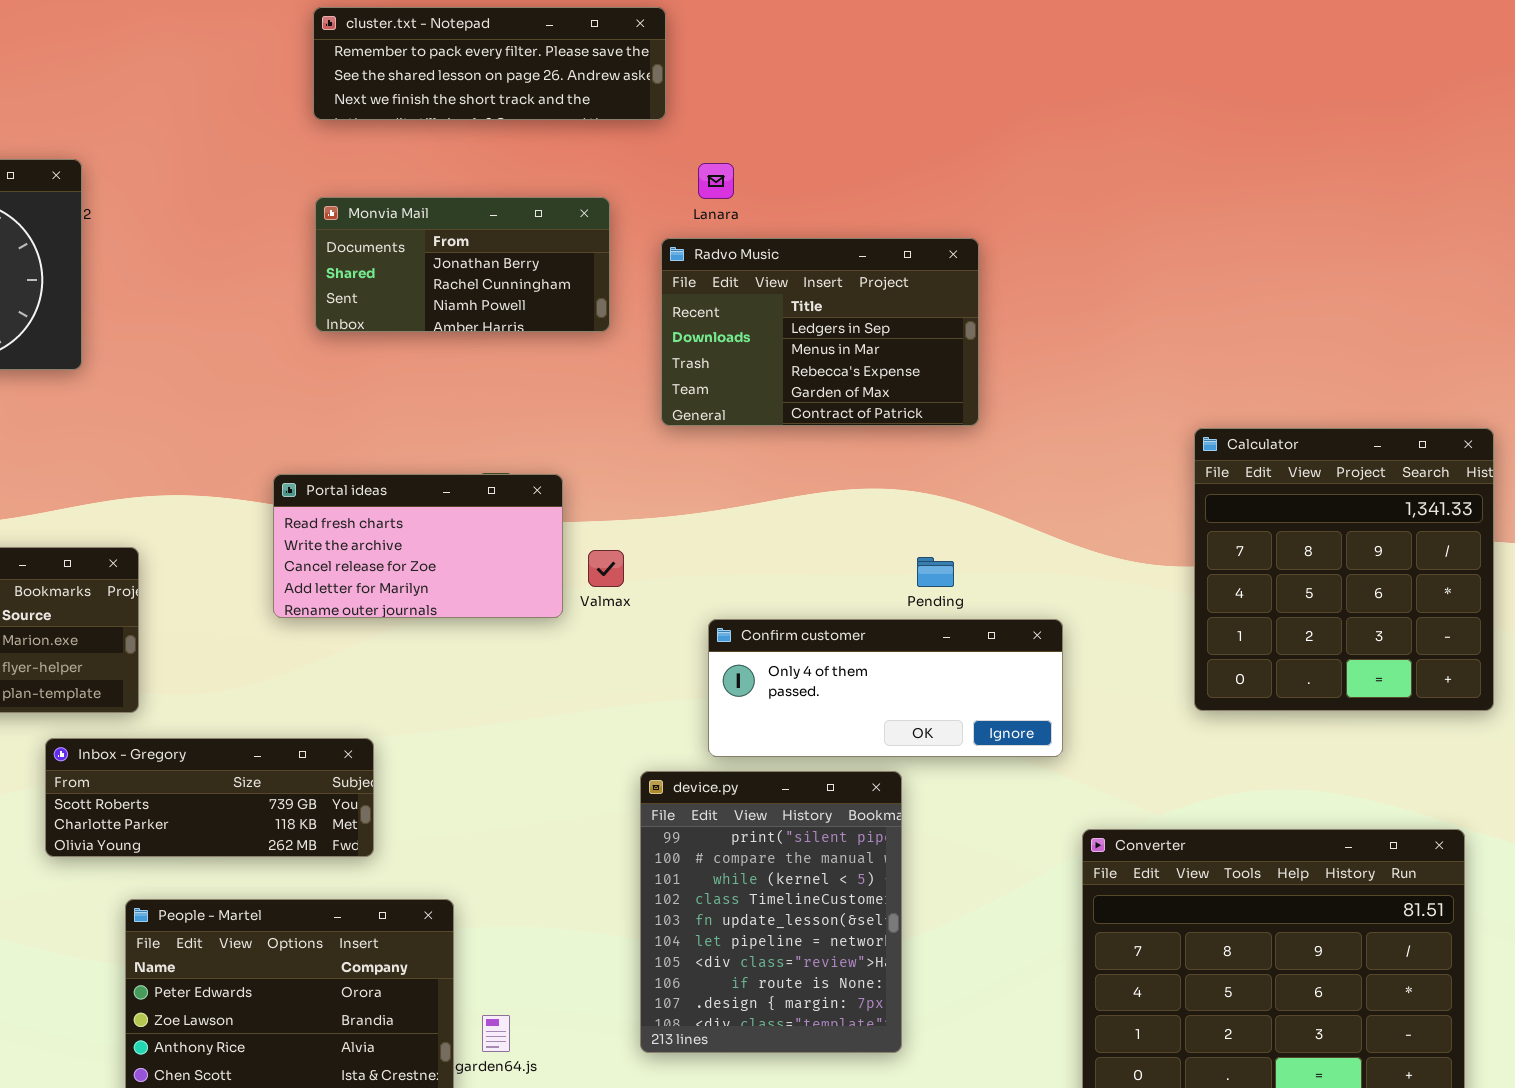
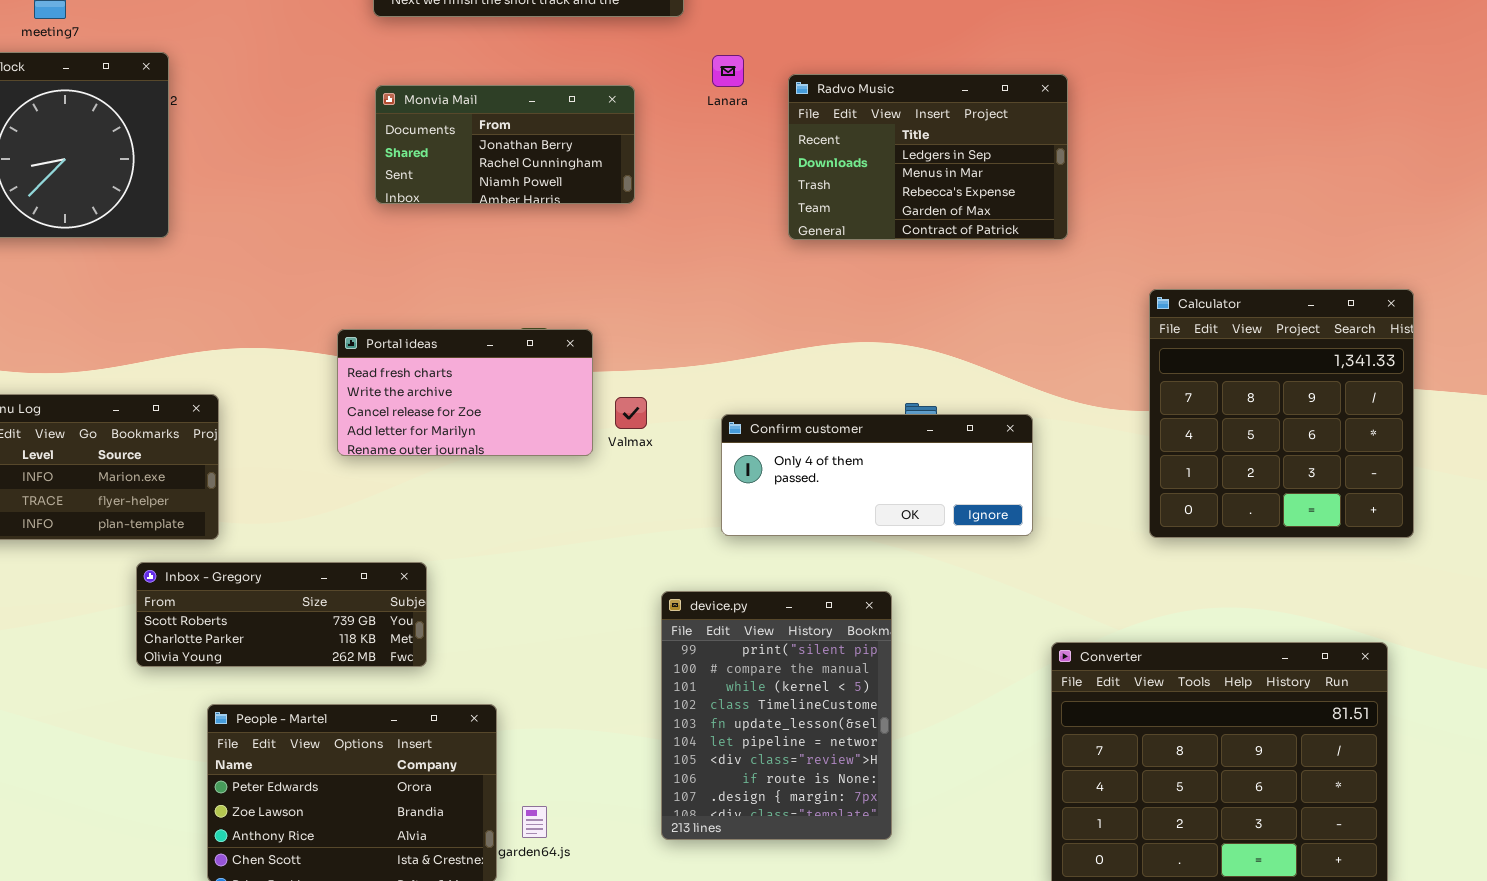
Radvo Music: [661,238,979,426] -> [788,74,1068,240], moved
Confirm customer: [708,619,1063,757] -> [721,414,1033,536], moved

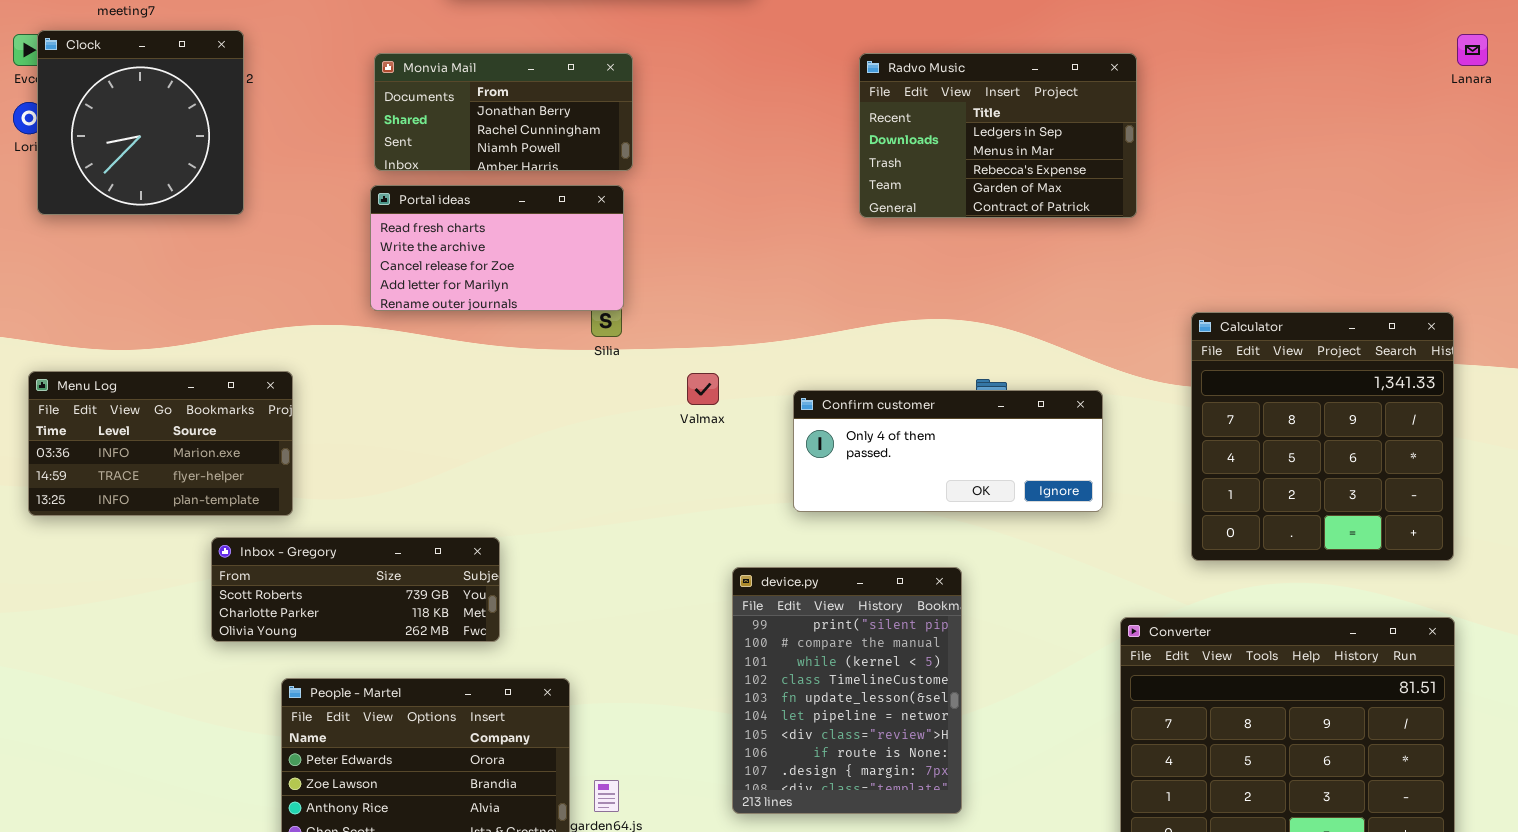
Lanara: [712,55,744,87] -> [1457,34,1488,66], moved
Monvia Mail: [375,85,635,204] -> [374,53,633,171], moved
Calculator: [1149,289,1414,538] -> [1191,312,1454,561], moved
Portal ideas: [337,329,593,456] -> [370,185,624,311], moved

